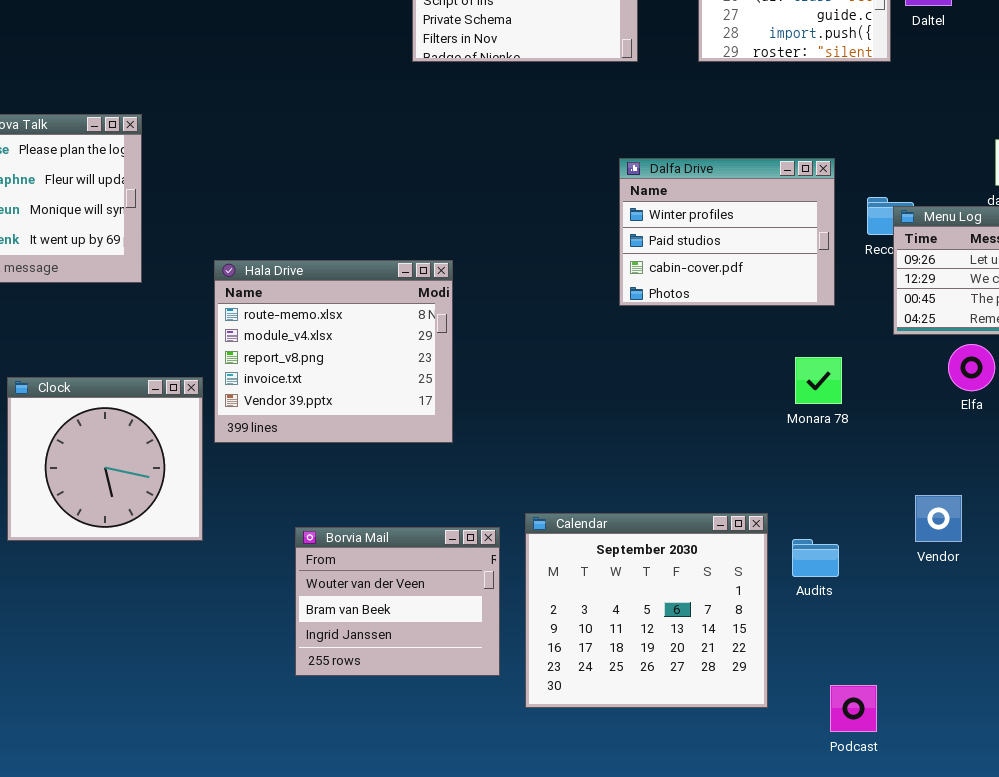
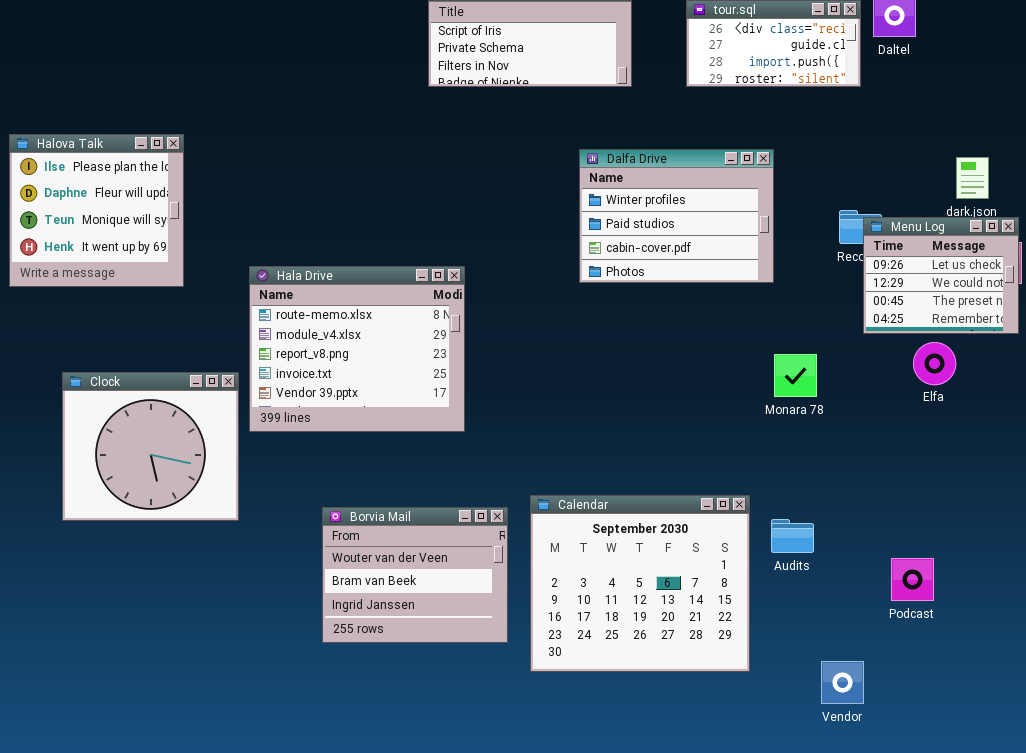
Dalfa Drive: [619,158,835,306] -> [579,149,774,283], moved
Vendor: [915,495,962,542] -> [821,661,864,704], moved
Podcast: [830,685,877,732] -> [891,558,934,601], moved

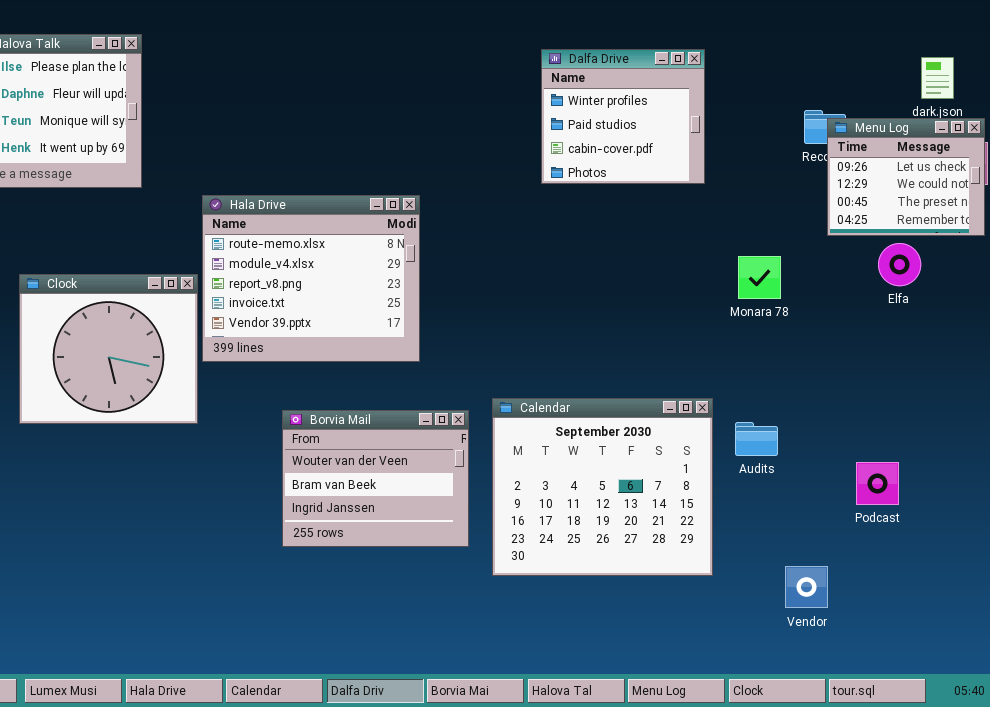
Dalfa Drive: [579,149,774,283] -> [541,49,705,184], resized
Hala Drive: [249,266,465,432] -> [202,195,420,362], moved

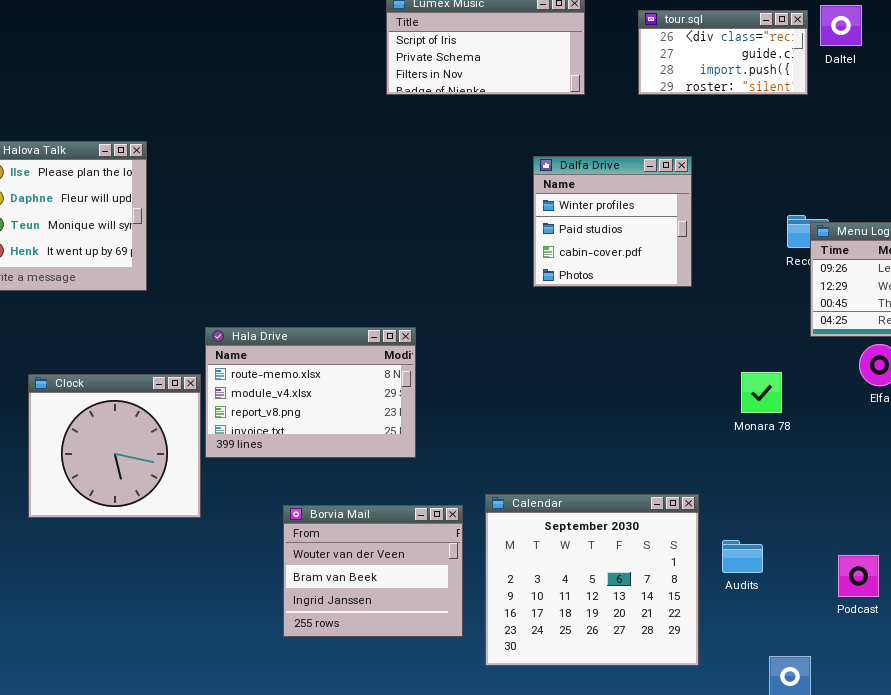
Hala Drive: [202,195,420,362] -> [205,327,416,458], resized
Monara 78: [738,256,781,299] -> [741,372,782,413], moved
Audits: [735,422,778,456] -> [722,540,763,573], moved

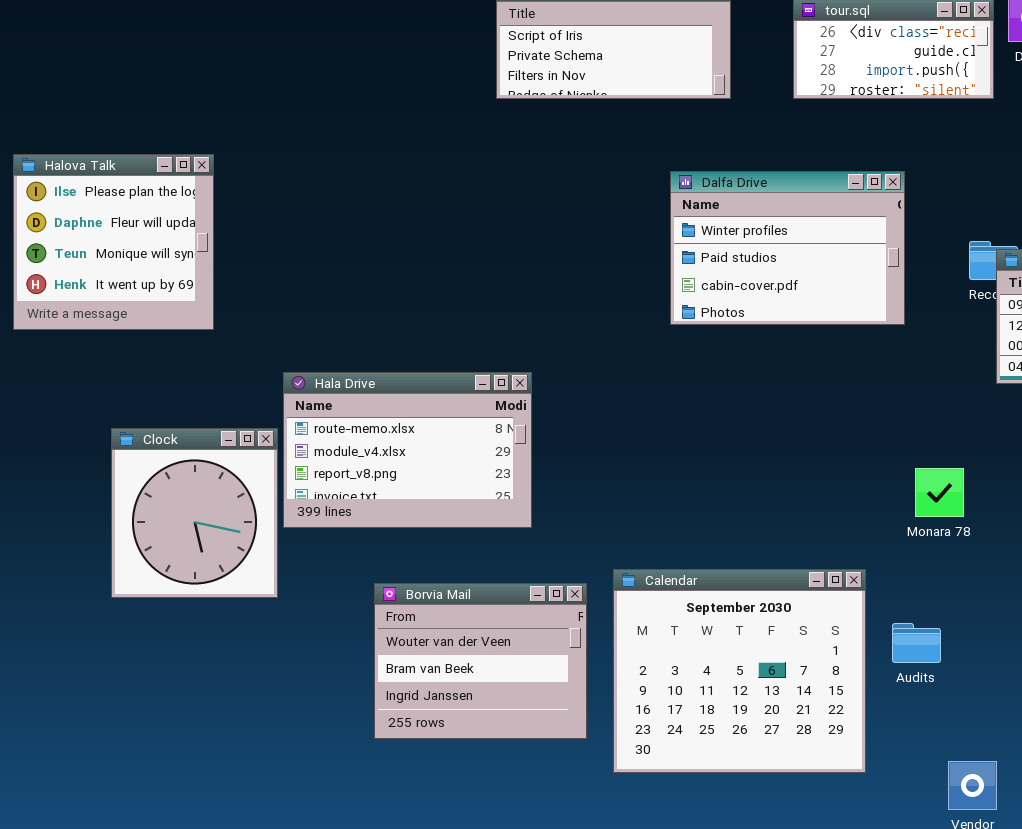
Dalfa Drive: [533,156,692,287] -> [670,171,905,325], resized
Monara 78: [741,372,782,413] -> [915,468,964,517], moved
Clock: [28,374,201,518] -> [111,428,278,598], resized

